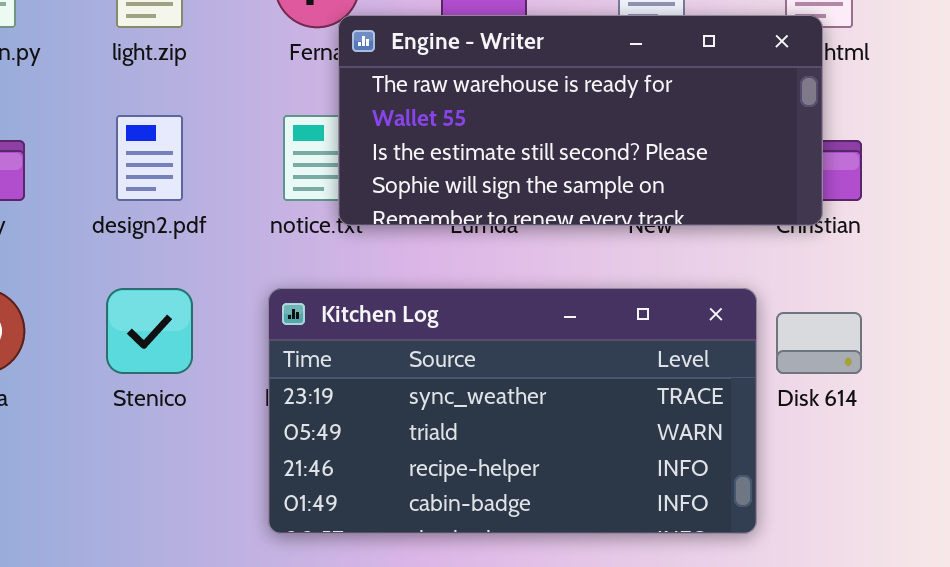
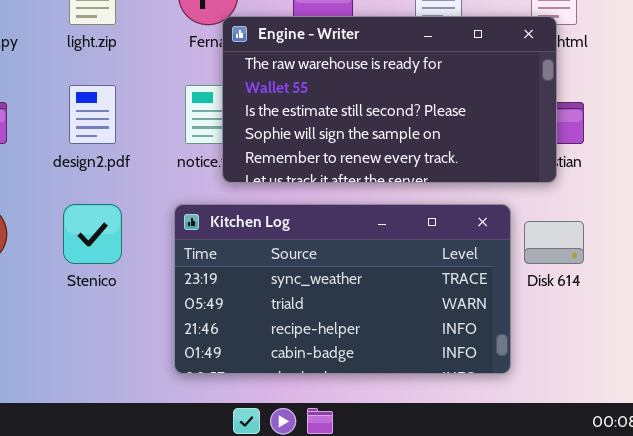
Engine - Writer: [338,15,823,226] -> [222,16,557,183], resized

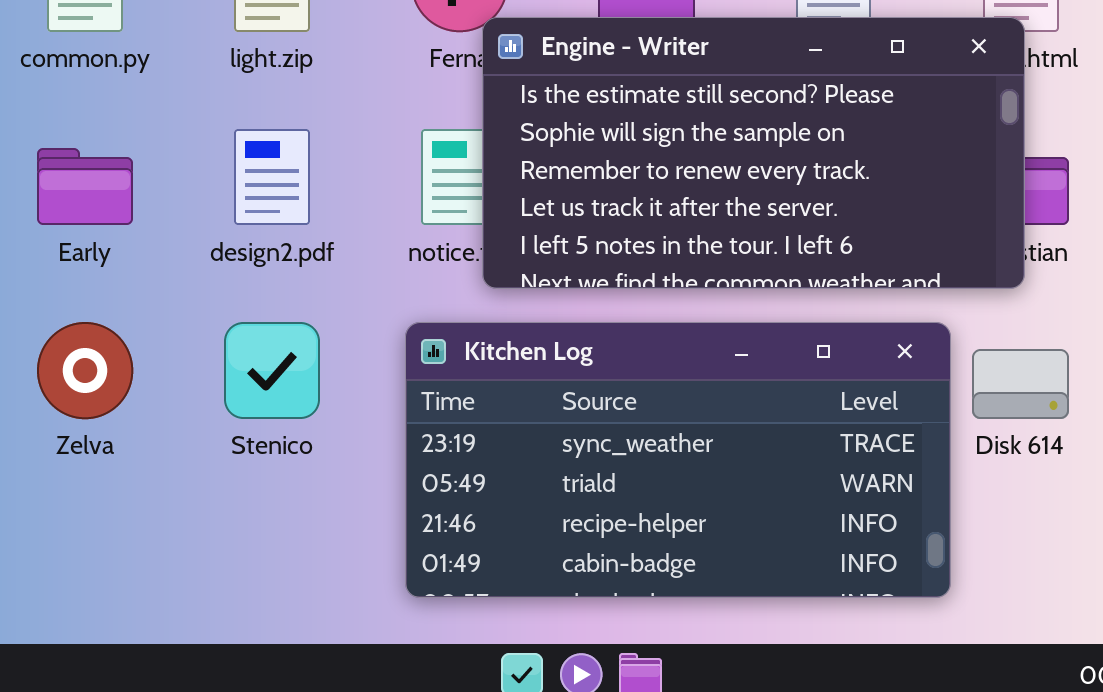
Engine - Writer: [222,16,557,183] -> [482,17,1025,289], scrolled down 2 rows

